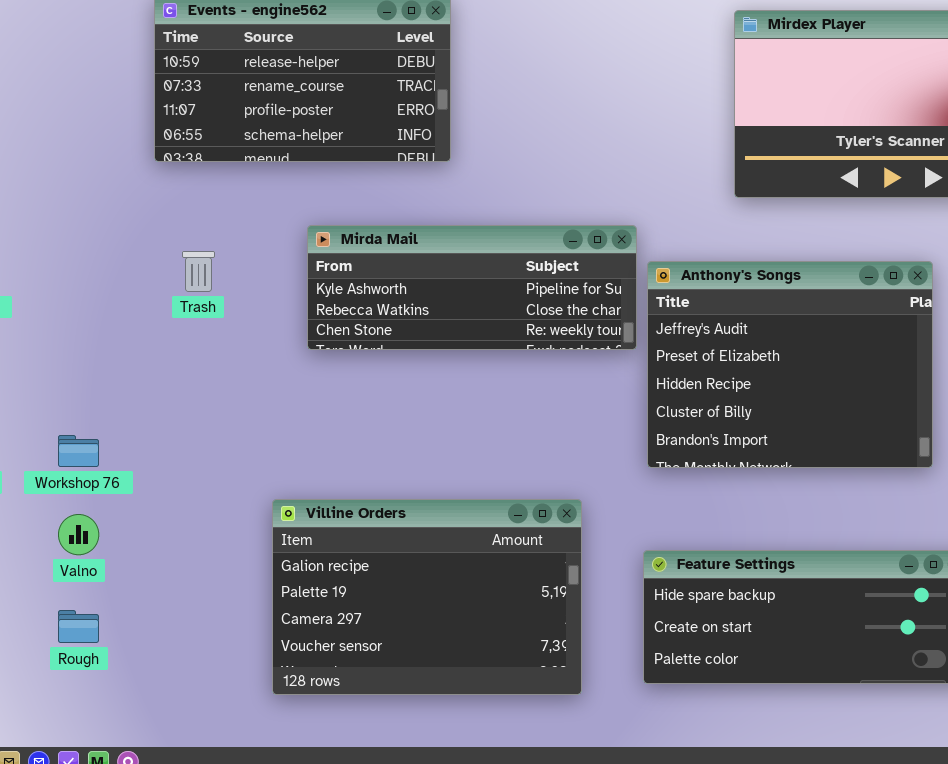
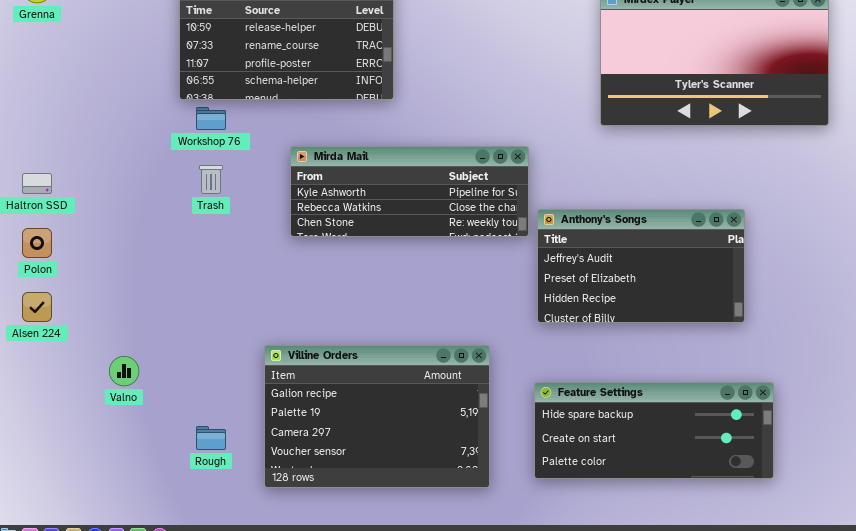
Anthony's Songs: [647,261,933,468] -> [537,209,745,323], resized
Workshop 76: [58,435,99,467] -> [196,107,226,130], moved
Rough: [58,610,99,643] -> [196,426,226,450], moved

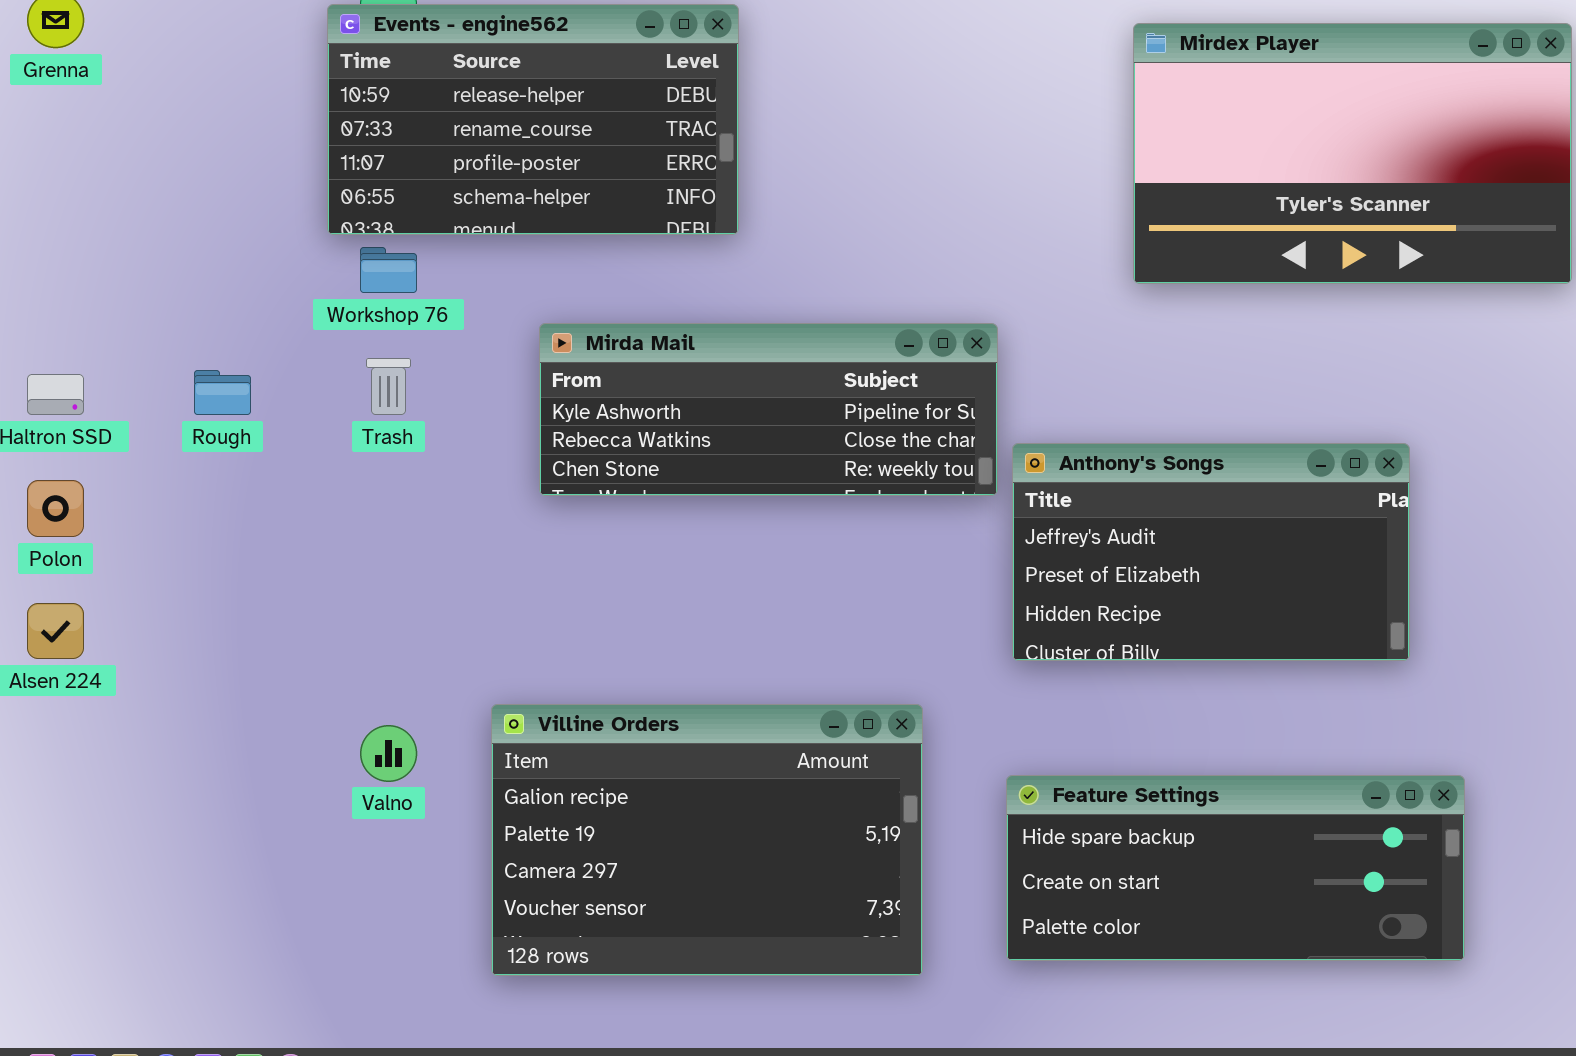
Valno: [109,356,139,386] -> [360,725,417,782], moved
Rough: [196,426,226,450] -> [194,370,251,415], moved

